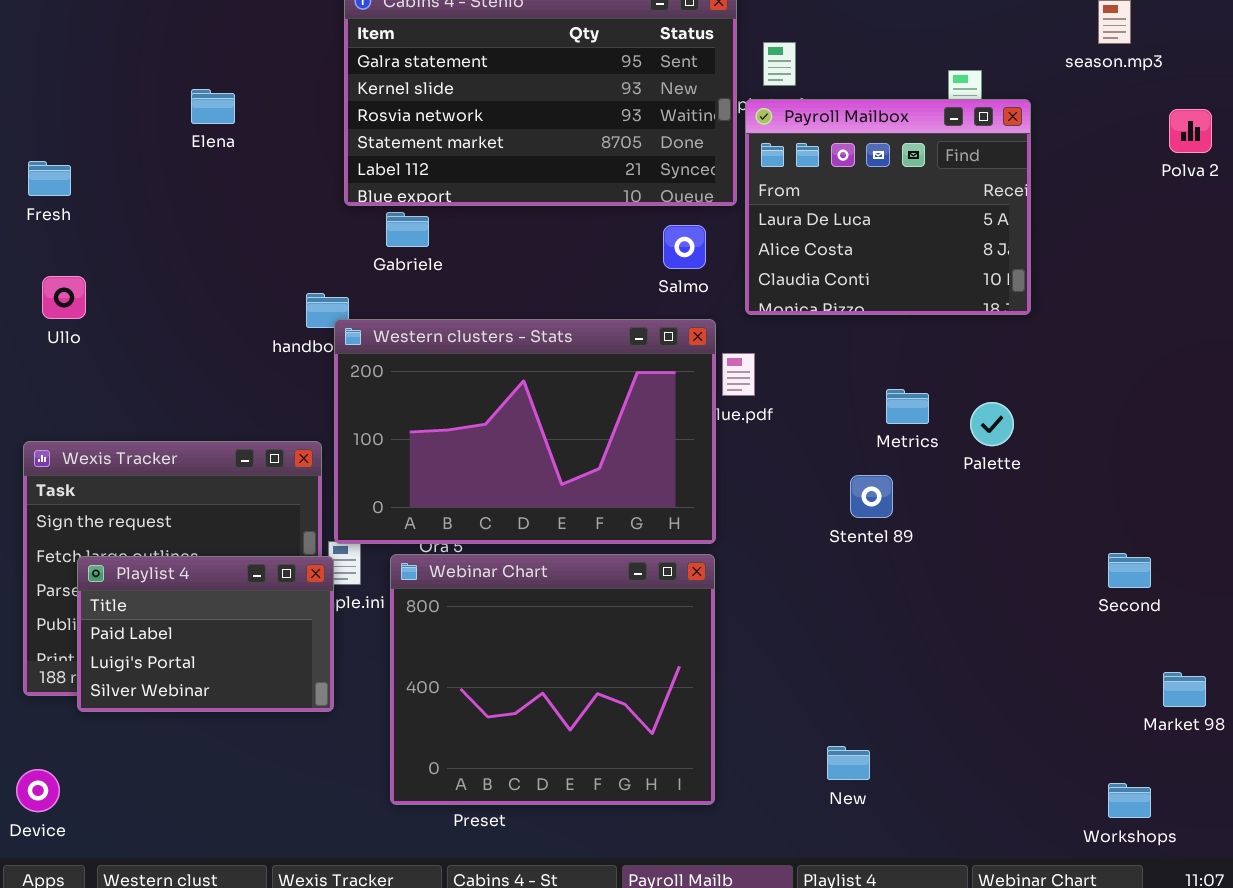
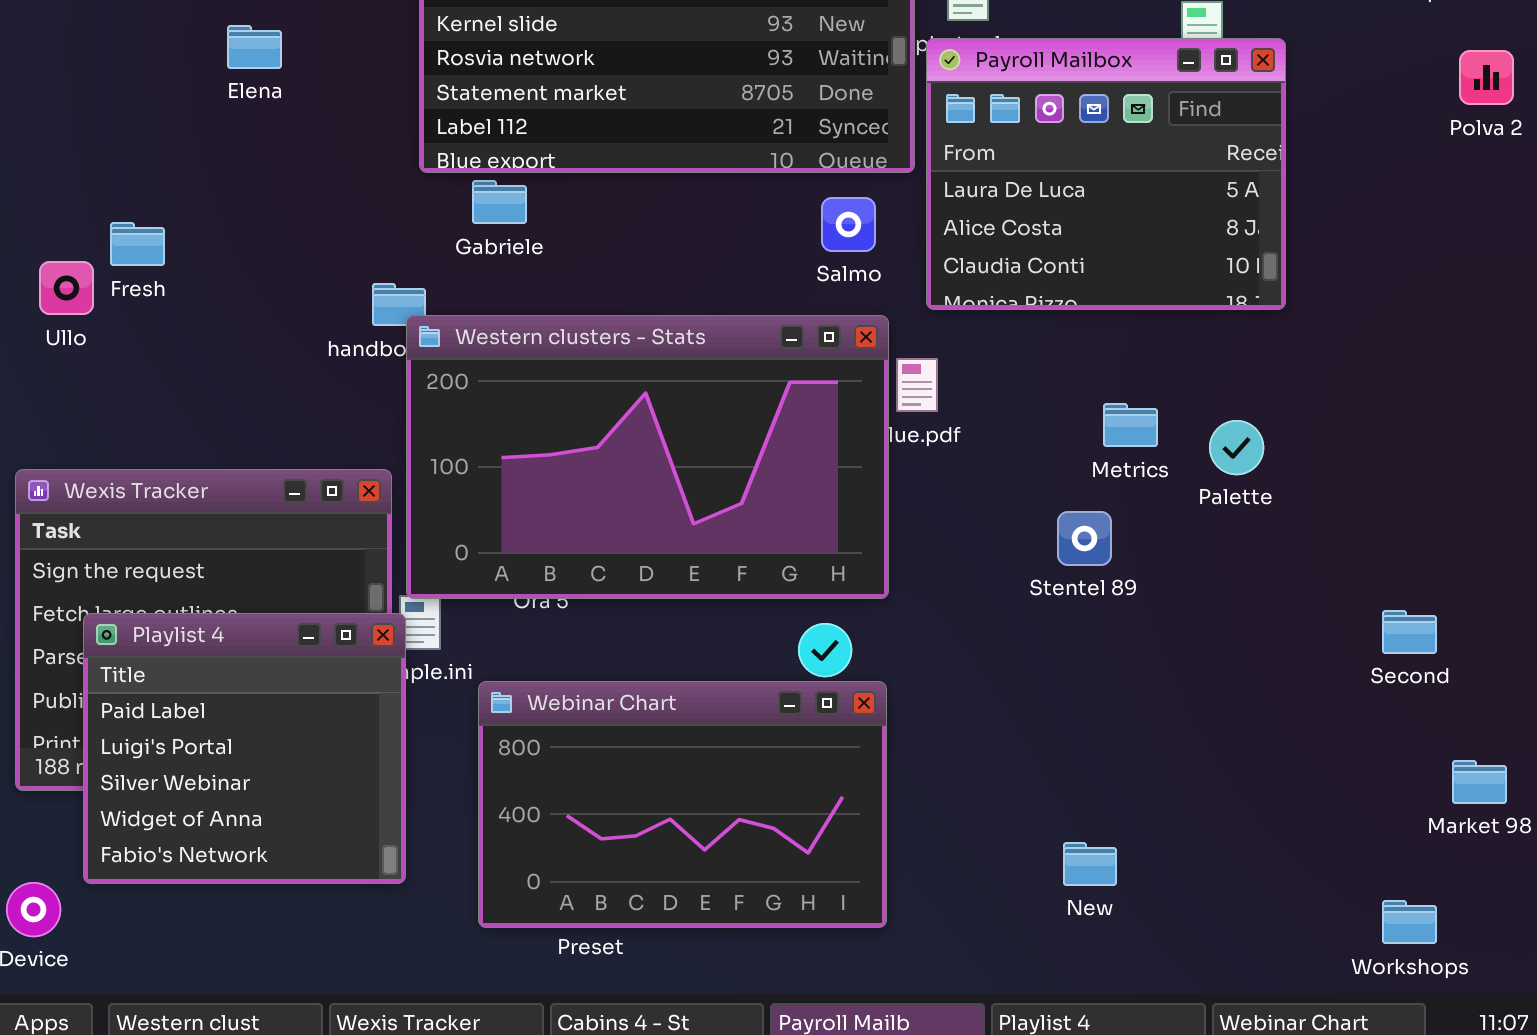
Fresh: [28,161,71,196] -> [110,222,165,266], moved
Webinar Chart: [390,554,715,805] -> [478,681,887,928], resized
Playlist 4: [77,556,334,712] -> [83,613,406,884], resized
New: [827,746,870,780] -> [1063,842,1117,886], moved

